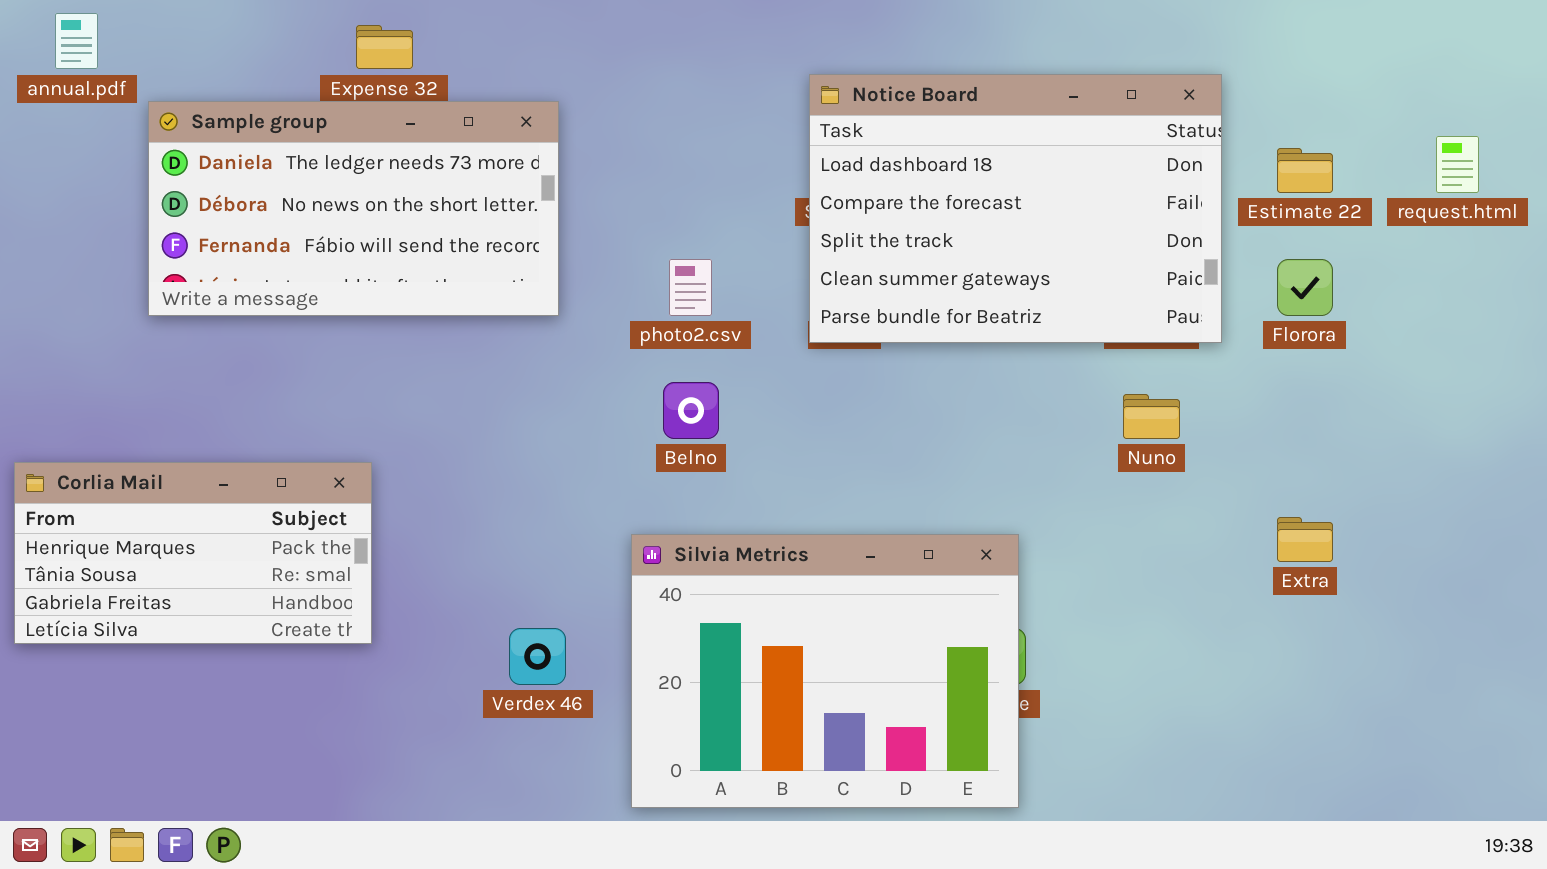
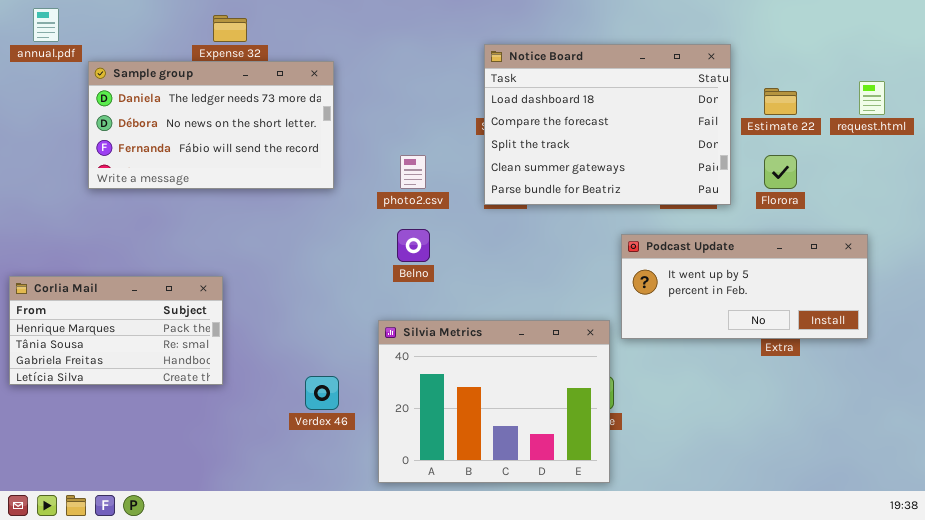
Podcast Update: none -> [621,234,868,339], opened

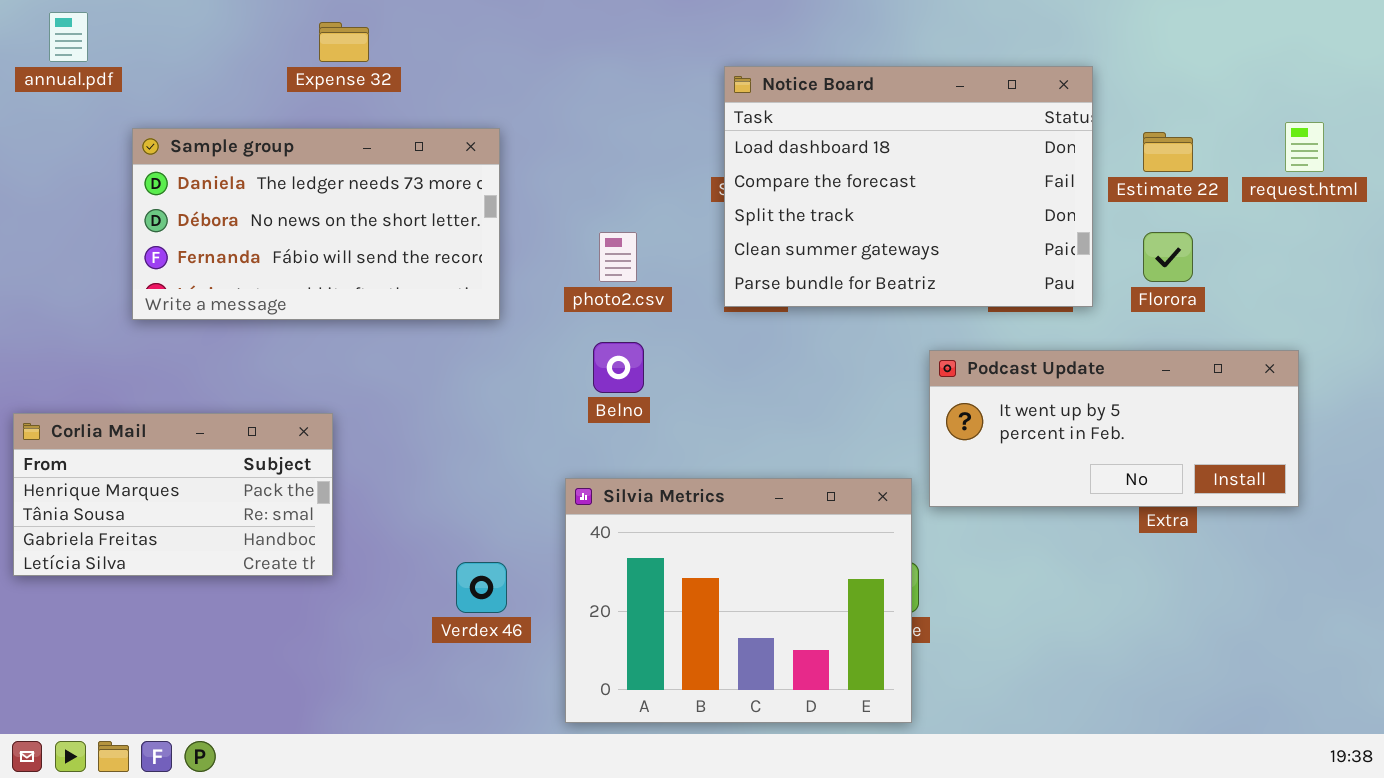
Sample group: [88,61,334,189] -> [132,128,500,320], moved

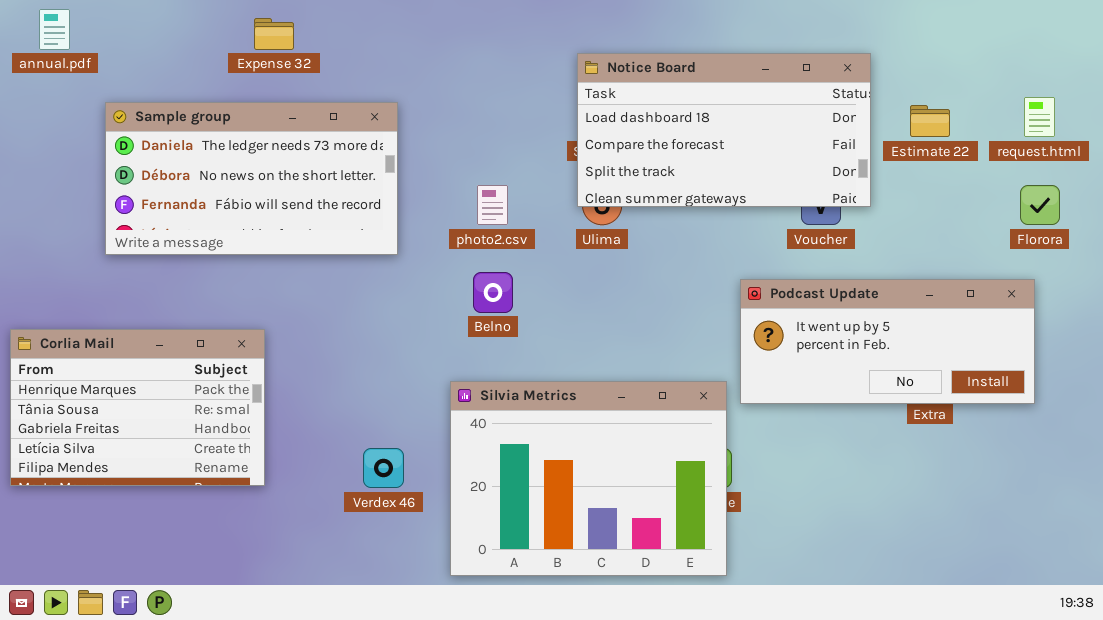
Notice Board: [724,66,1093,307] -> [577,53,871,207], resized
Florora: [1143,232,1193,282] -> [1020,185,1060,225], moved
Corlia Mail: [13,413,333,576] -> [10,329,265,486], resized

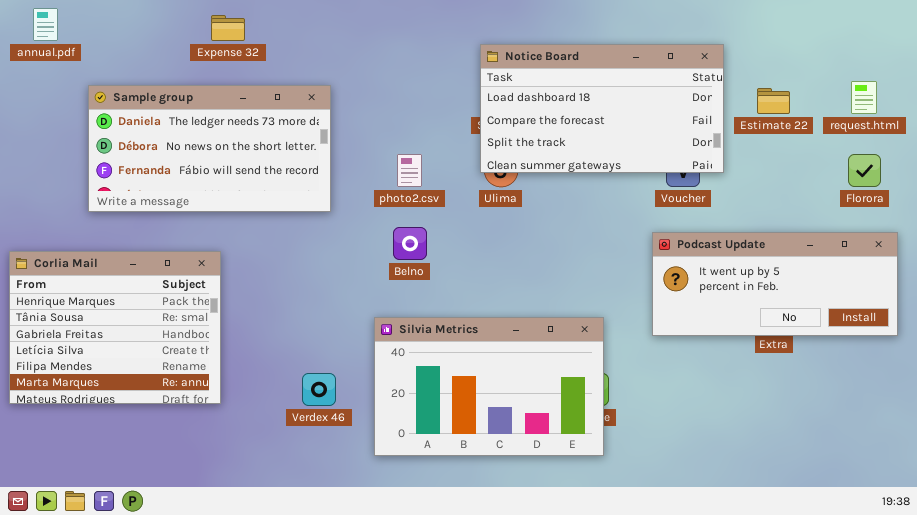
Podcast Update: [740,279,1035,404] -> [652,232,898,336], moved
Corlia Mail: [10,329,265,486] -> [9,251,221,404], resized
Silvia Metrics: [450,381,727,576] -> [374,317,604,456], resized

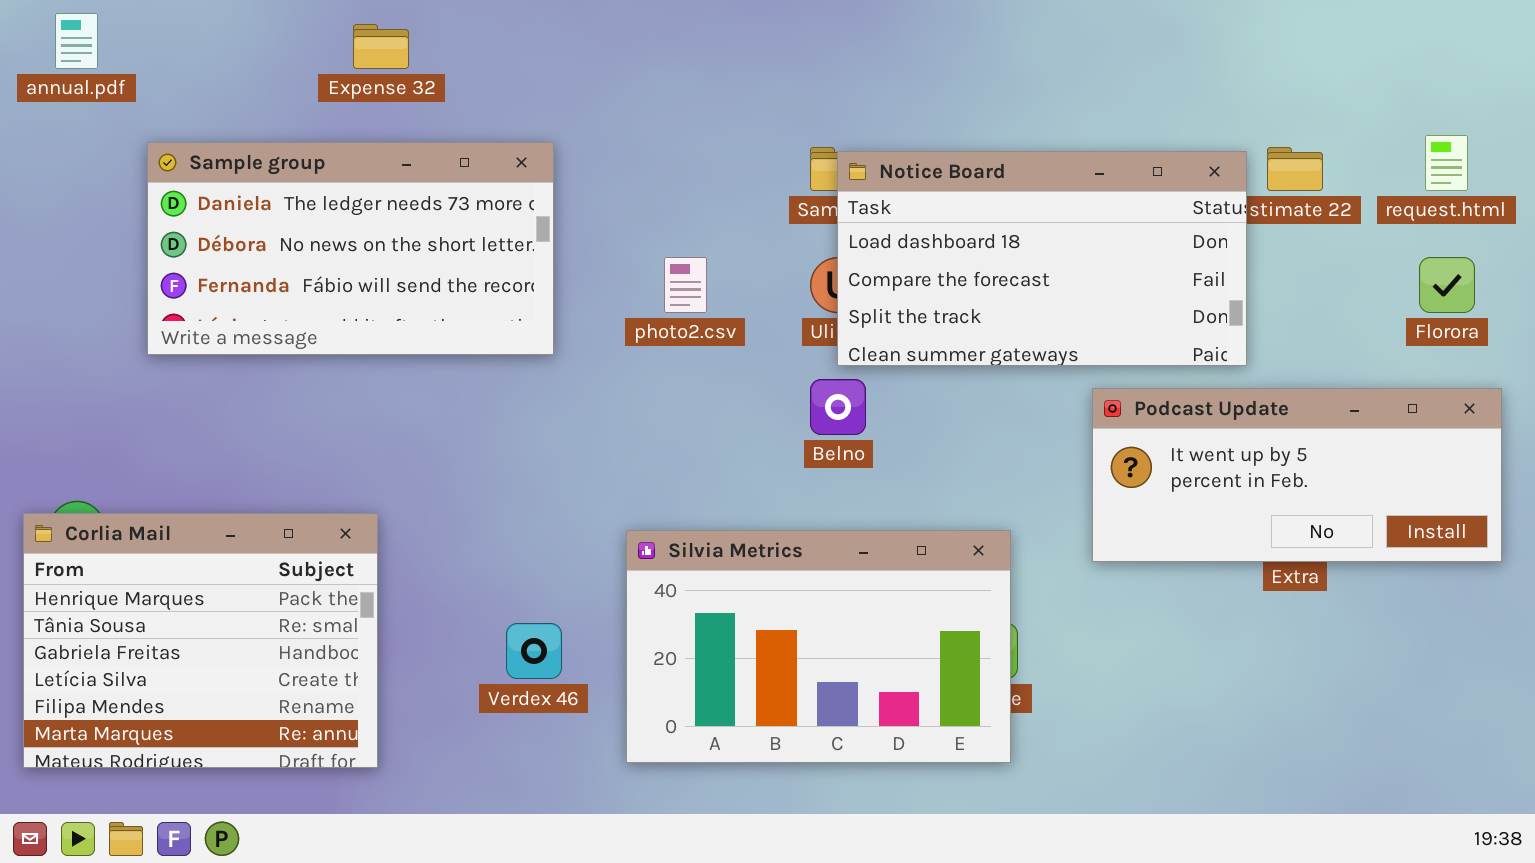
Notice Board: [480,44,724,173] -> [837,151,1247,366], moved
Belno: [393,227,427,260] -> [810,379,866,435], moved
Corlia Mail: [9,251,221,404] -> [23,513,378,768], moved

